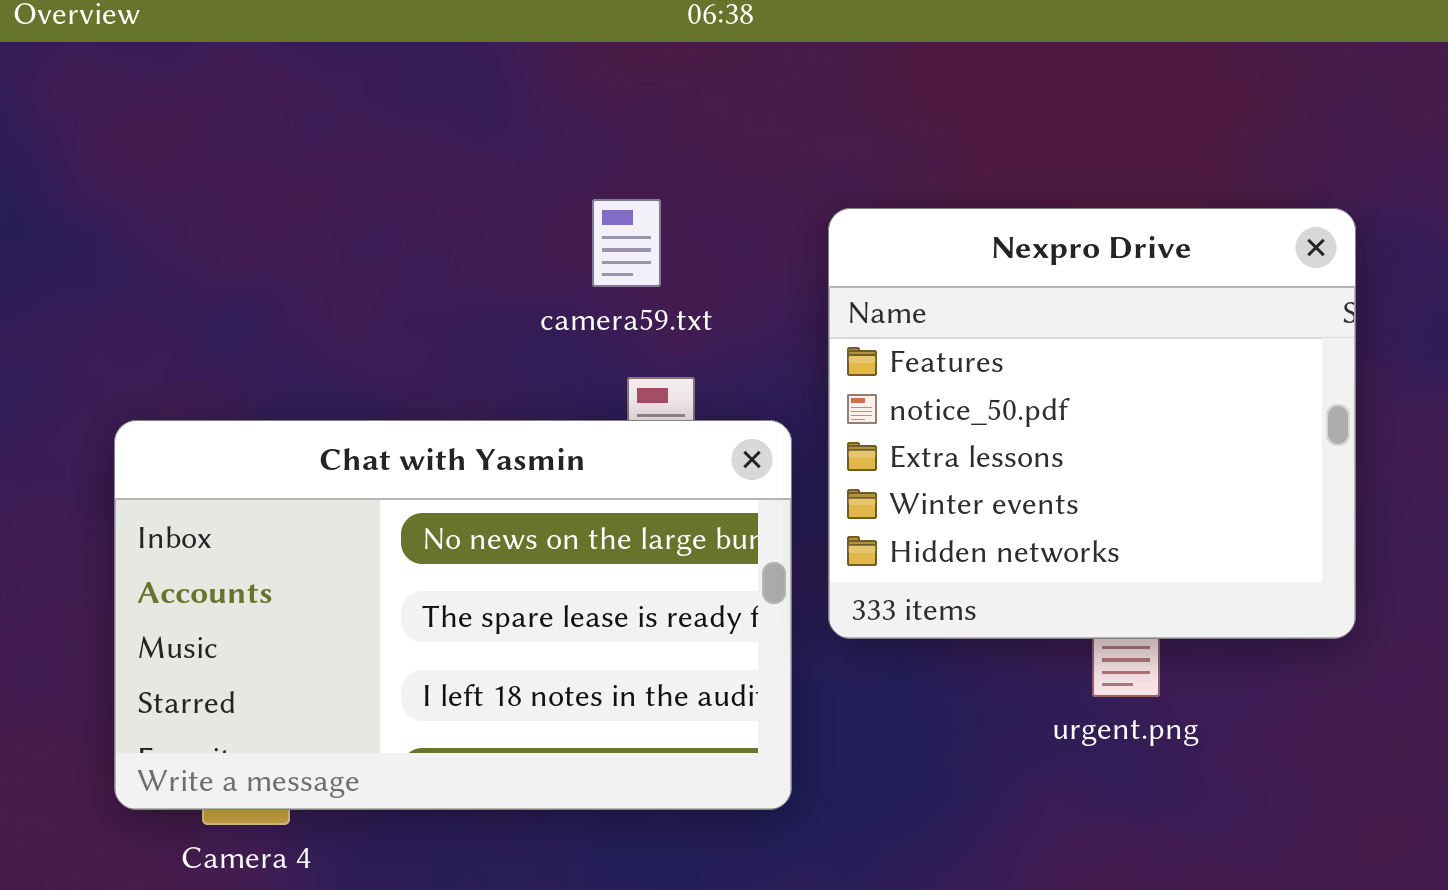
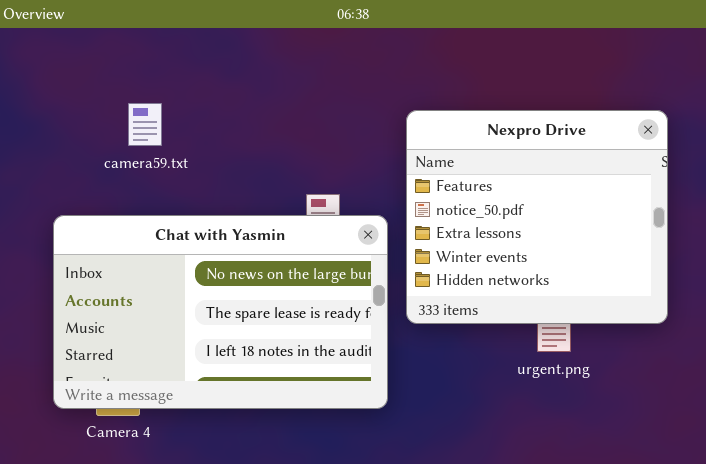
camera59.txt: [592,199,661,287] -> [128,103,162,146], moved

